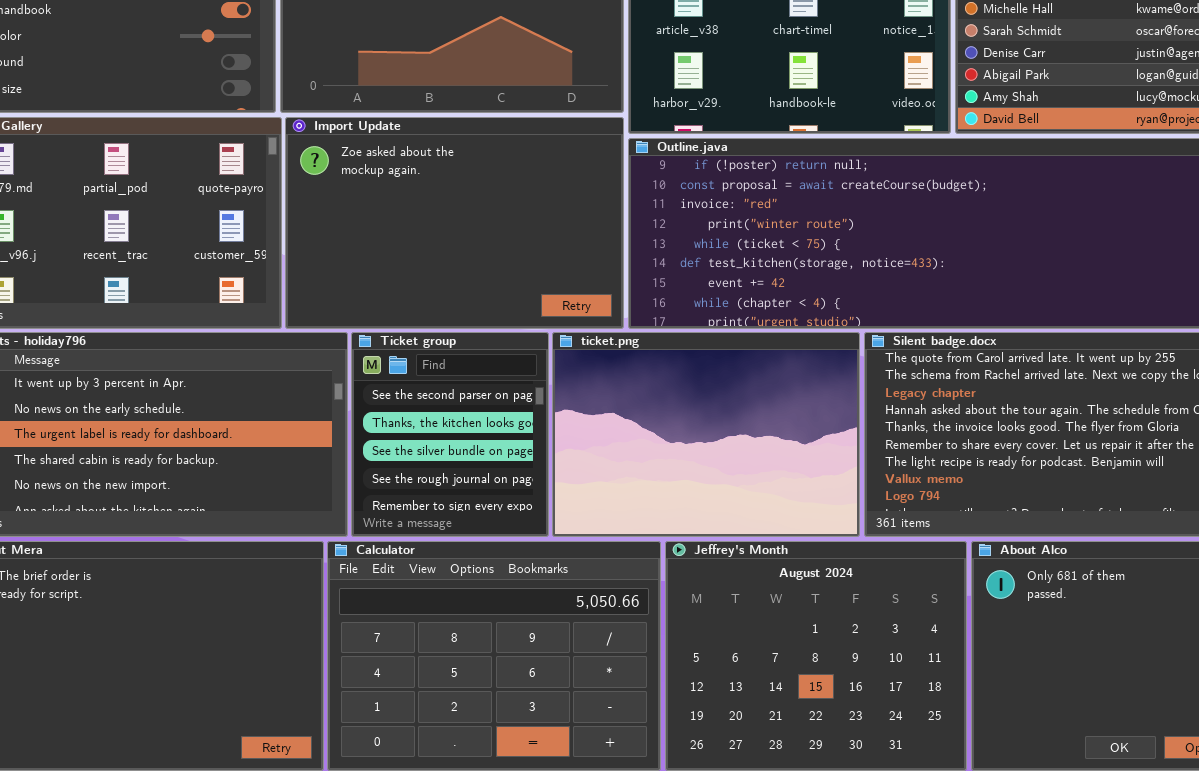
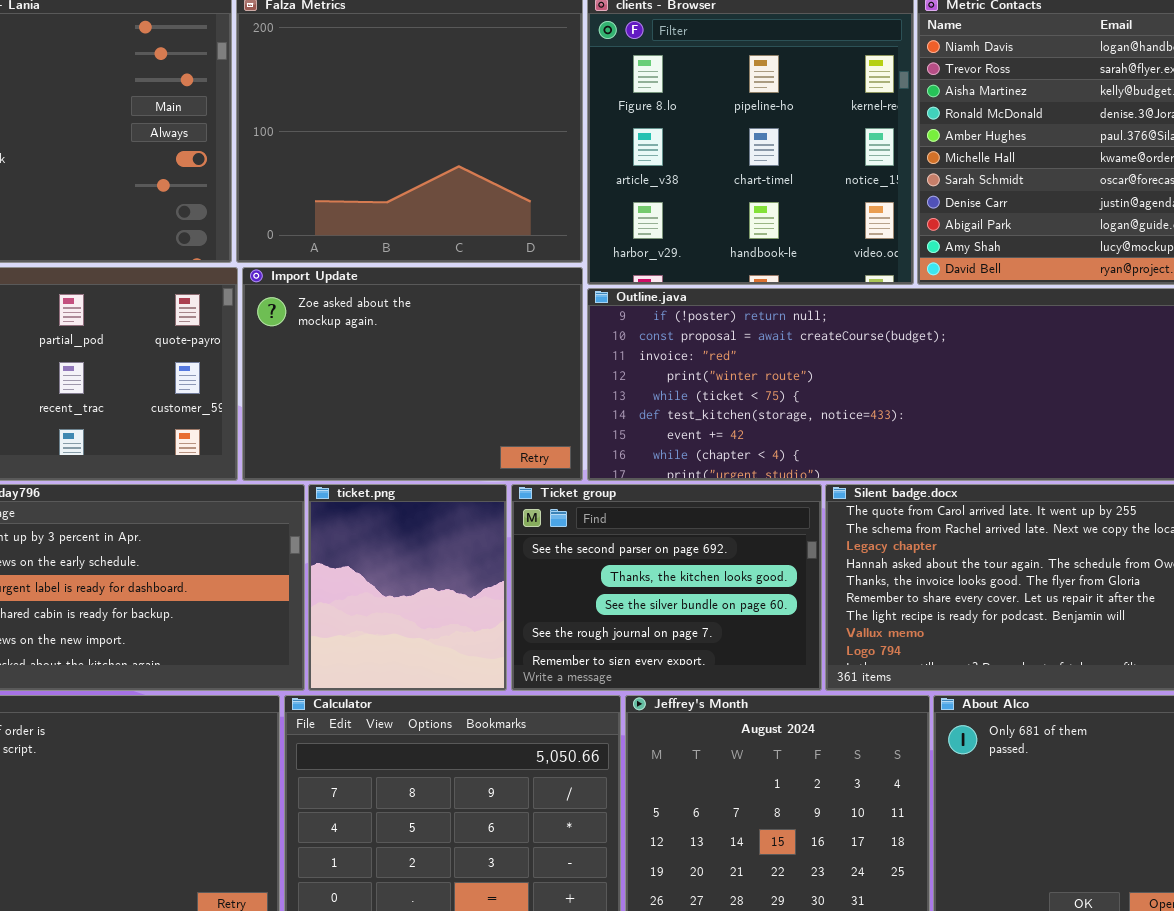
Ticket group: [351,332,549,537] -> [511,484,822,691], moved, resized
ticket.png: [552,332,860,537] -> [308,484,507,691], moved, resized

